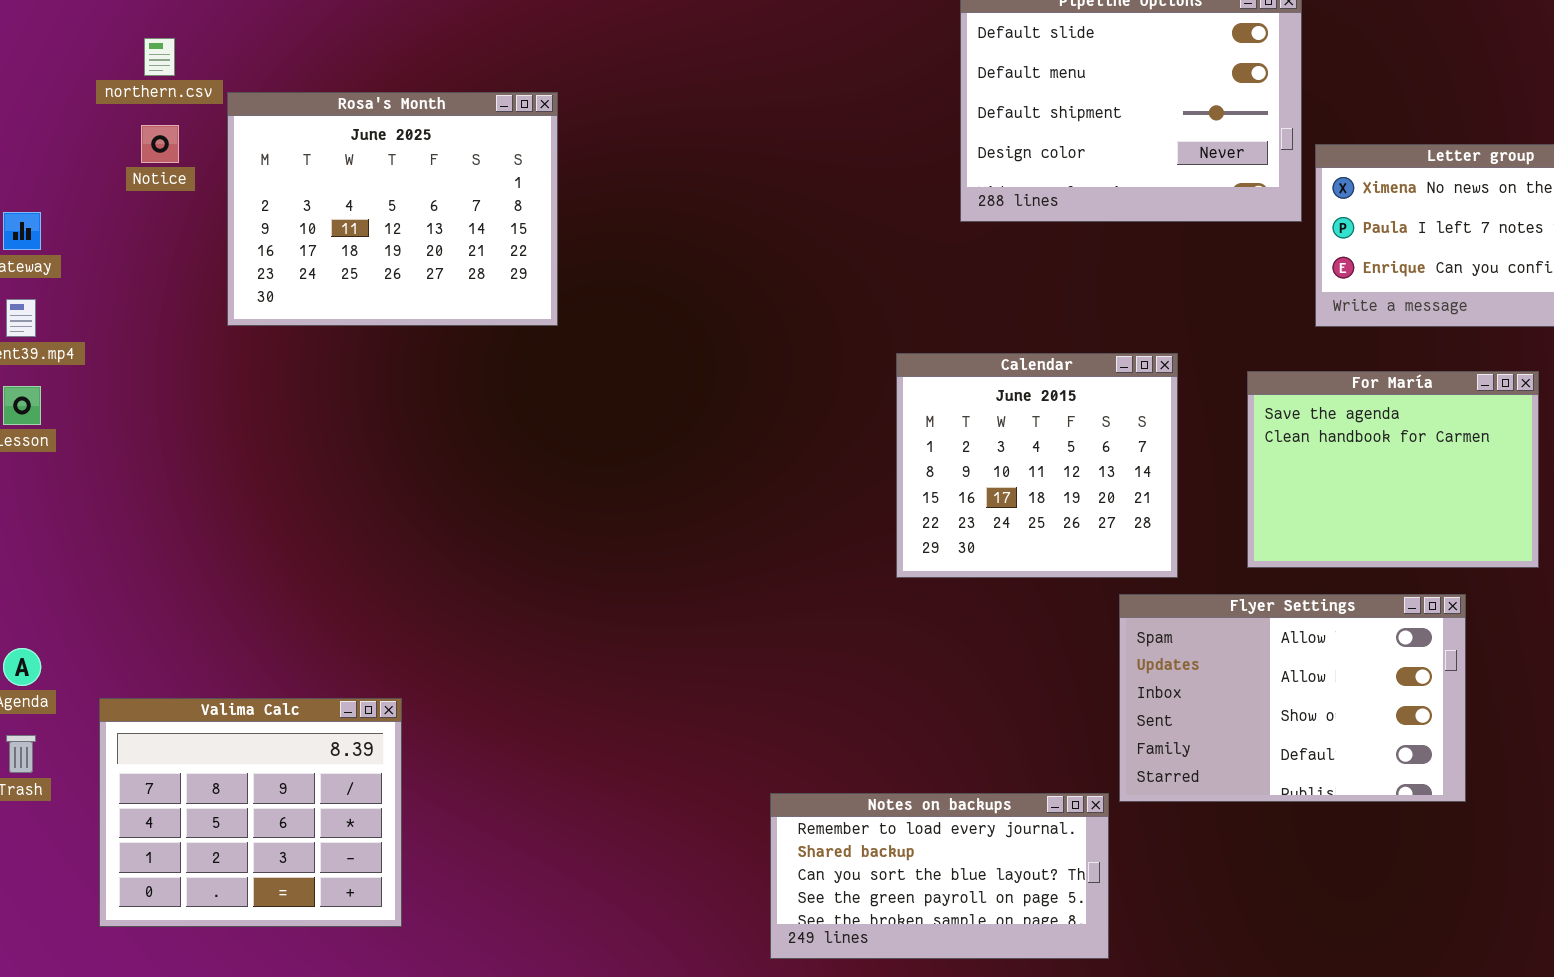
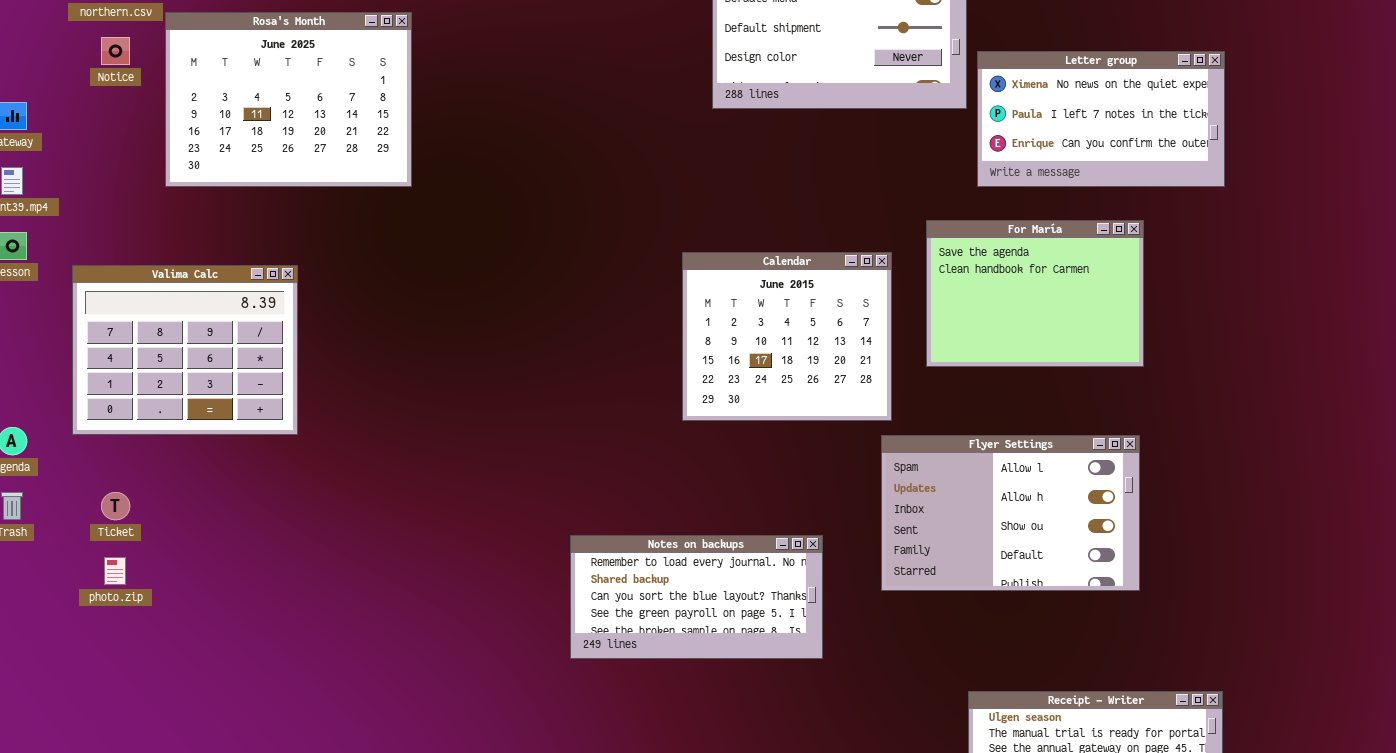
Calendar: [896,353,1178,578] -> [682,252,892,421], moved
Flyer Settings: [1119,594,1466,802] -> [881,435,1140,591], moved
Valima Calc: [99,698,402,927] -> [72,265,298,435], moved

